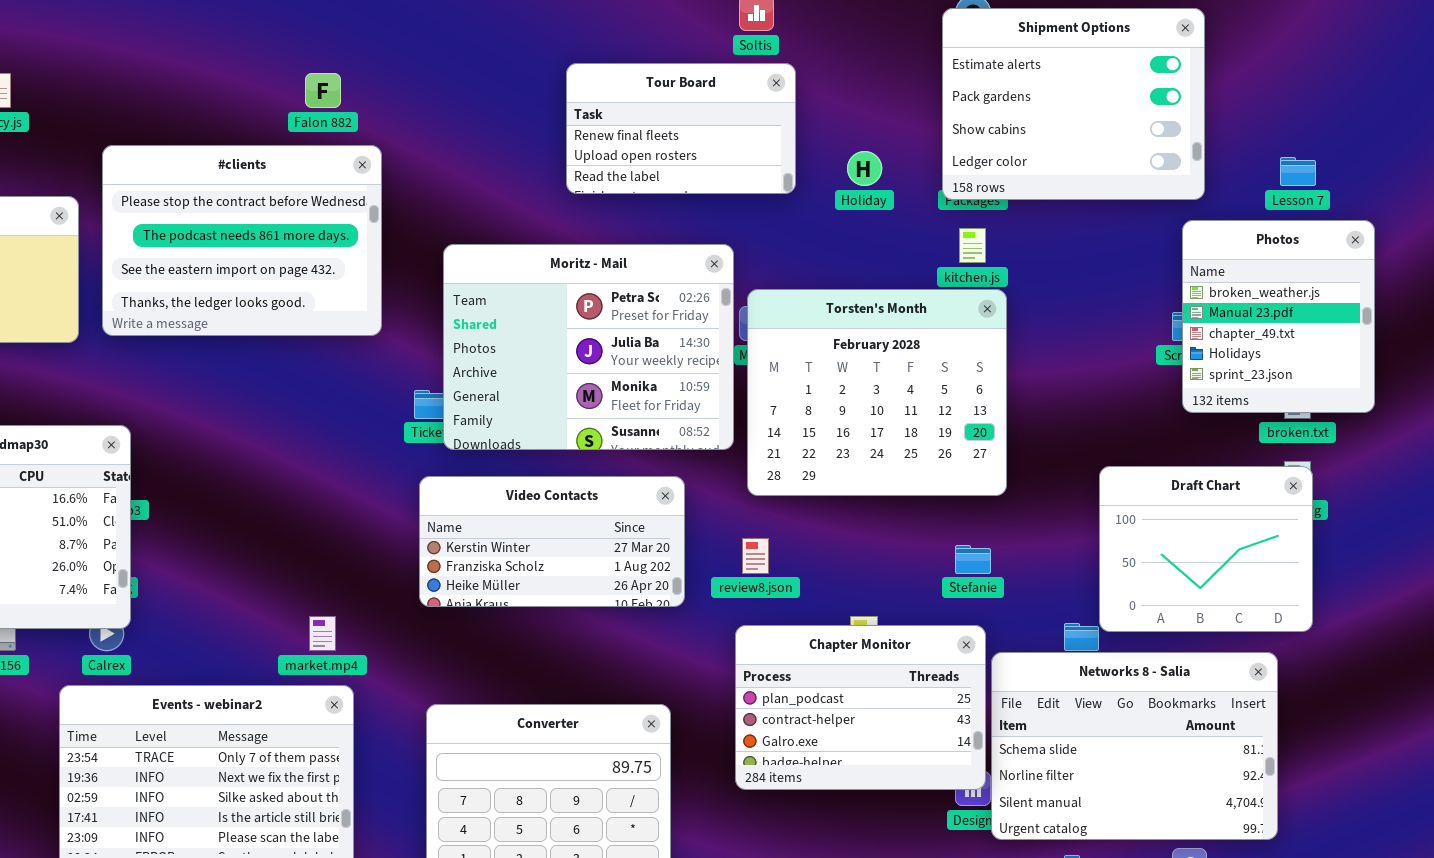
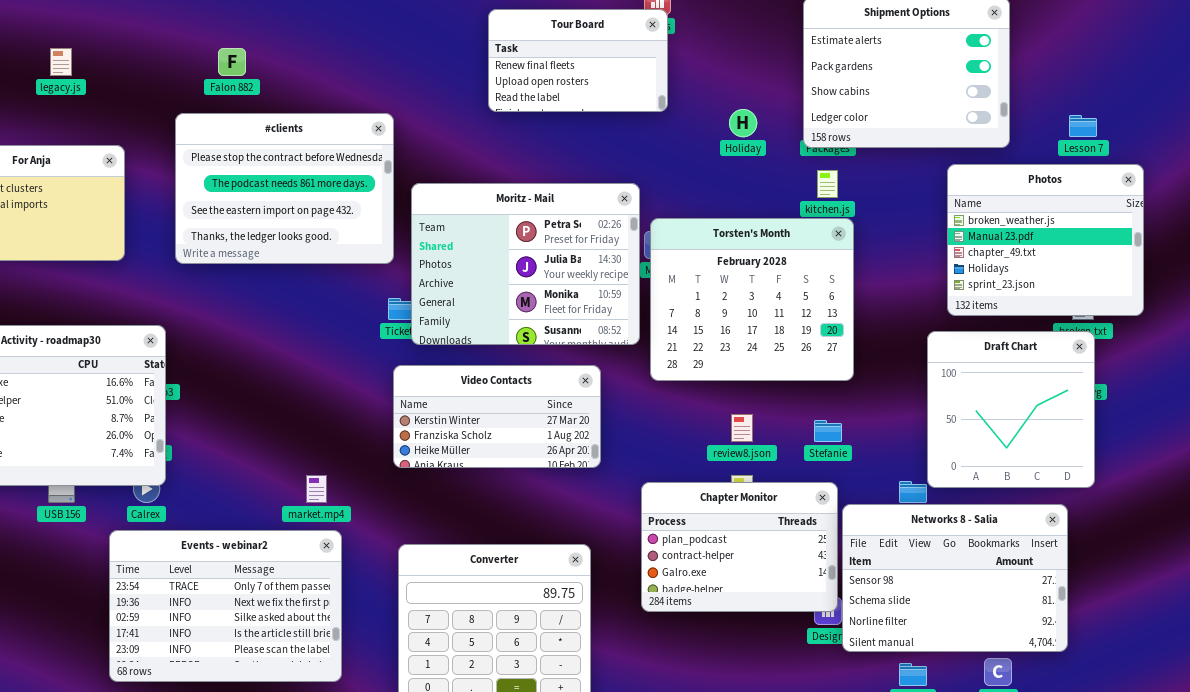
Tour Board: [566,63,796,194] -> [488,9,668,112], moved
Falon 882: [305,73,341,108] -> [218,48,246,76], moved
#clients: [102,145,382,336] -> [175,113,394,264], moved
Photos: [1182,220,1375,413] -> [947,164,1144,316], resized
Draft Chart: [1099,466,1313,632] -> [927,331,1095,488], resized
review8.json: [742,538,769,574] -> [731,414,753,442], moved
Networks 8 - Salia: [991,652,1278,840] -> [842,504,1068,652], scrolled up 1 row

